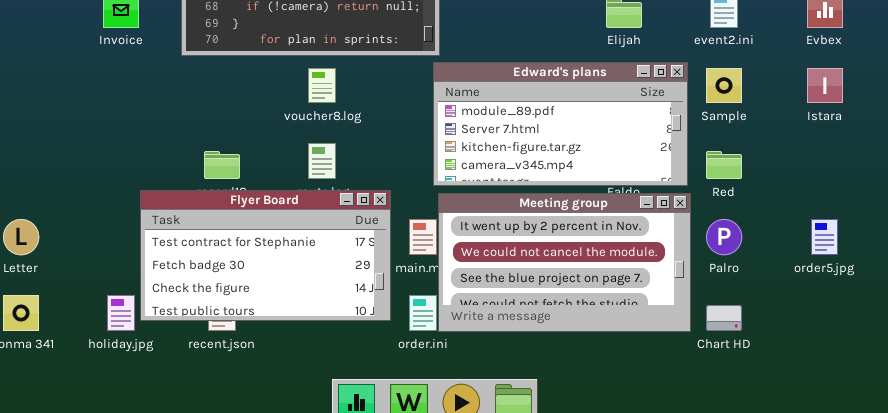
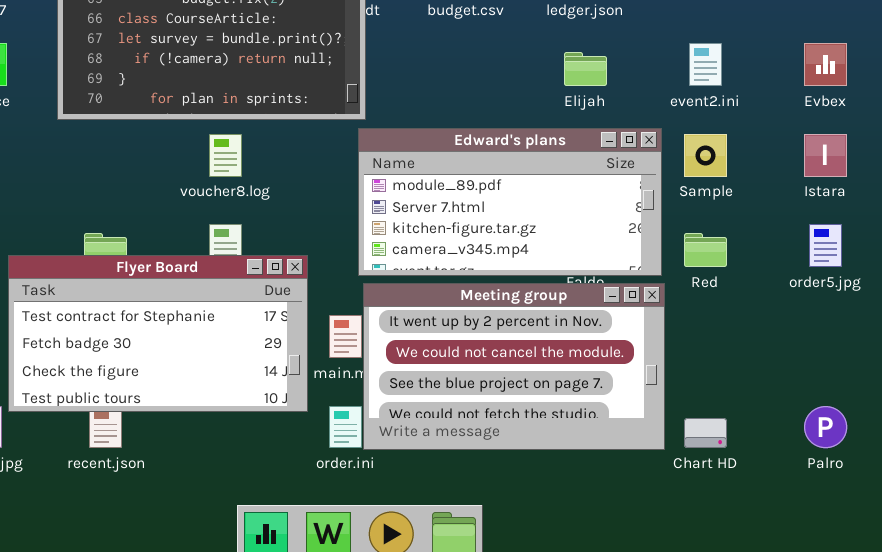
Flyer Board: [140,190,391,321] -> [8,255,308,412], moved
Palro: [706,219,742,255] -> [804,406,847,448], moved
order5.jpg: [811,219,838,255] -> [809,224,842,267], moved

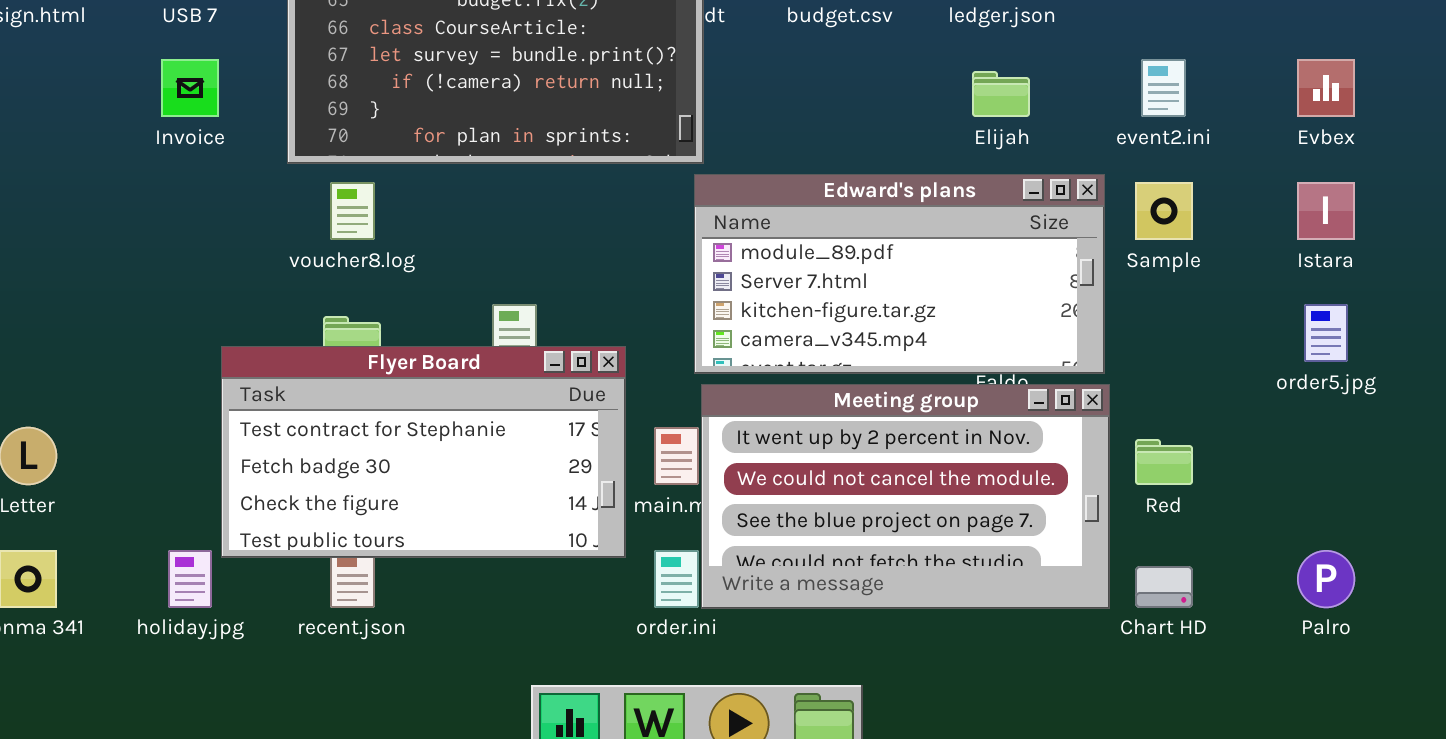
voucher8.log: [209,134,242,177] -> [330,182,375,240], moved
Red: [684,233,727,267] -> [1135,439,1193,485], moved

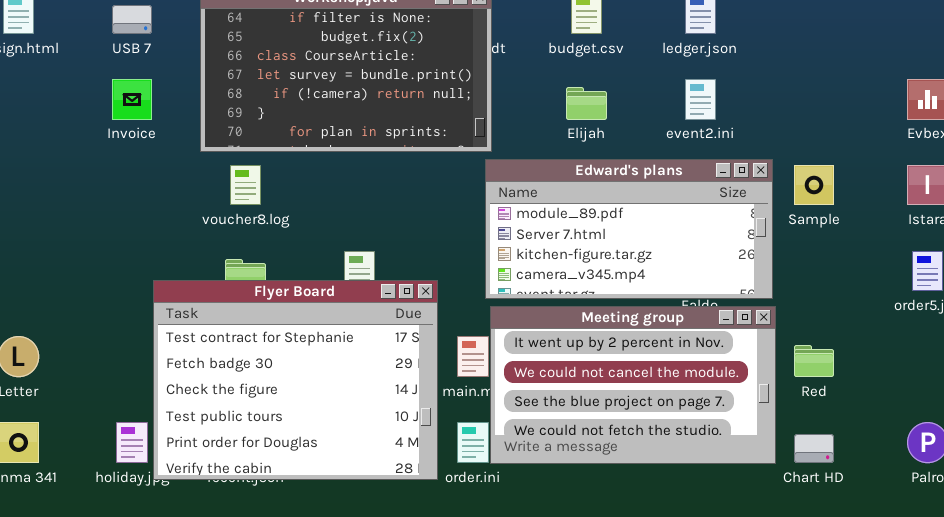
event2.ini: [1141,59,1186,117] -> [685,79,716,120], moved
Elijah: [972,71,1030,117] -> [566,87,607,120], moved
Flyer Board: [221,346,626,558] -> [153,280,438,480], resized

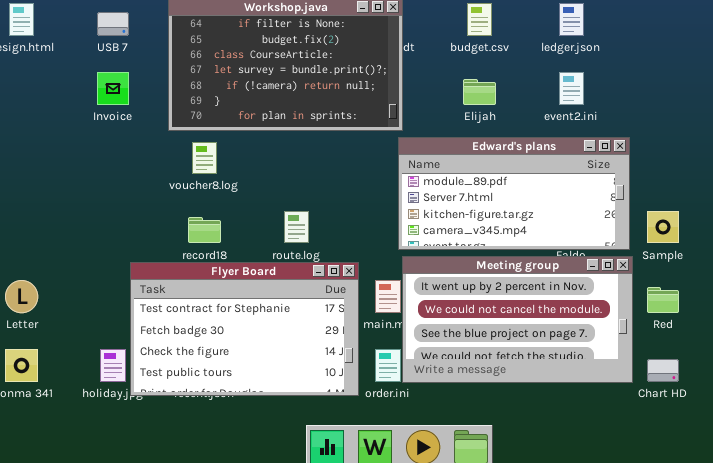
Sample: [794,165,834,205] -> [647,211,679,243], moved
Flyer Board: [153,280,438,480] -> [130,262,359,396], resized

